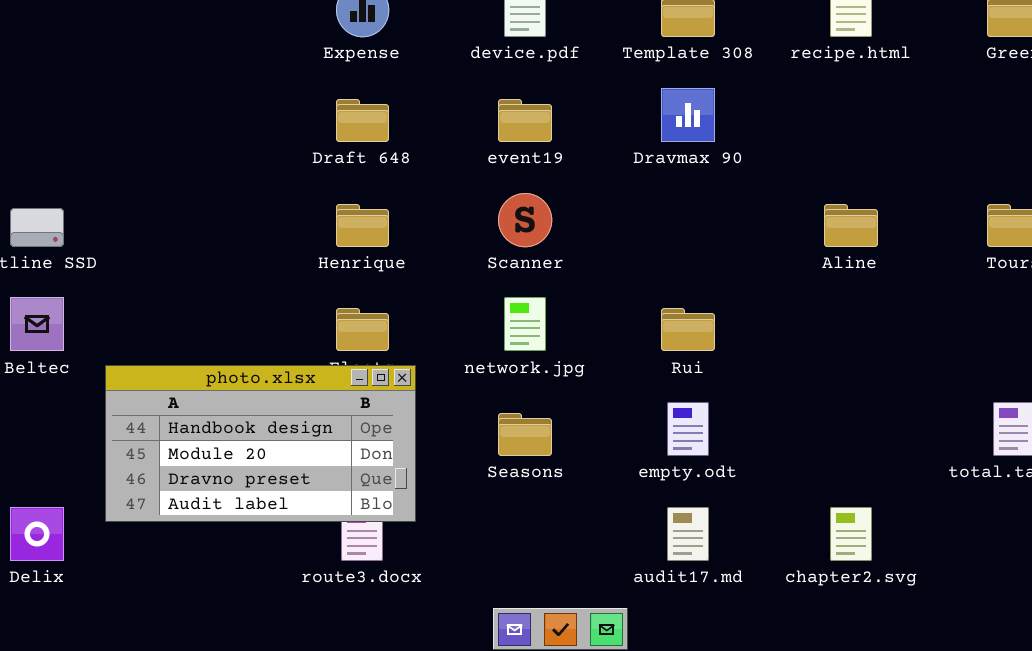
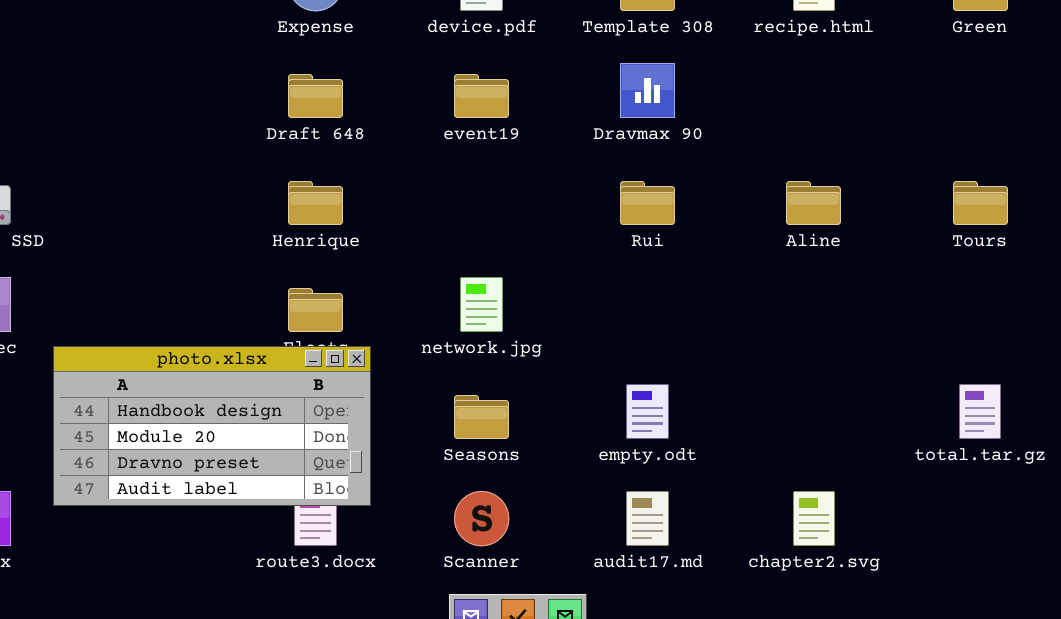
Scanner: [498,193,552,247] -> [454,491,509,546], moved
Rui: [661,308,715,351] -> [620,181,675,225], moved

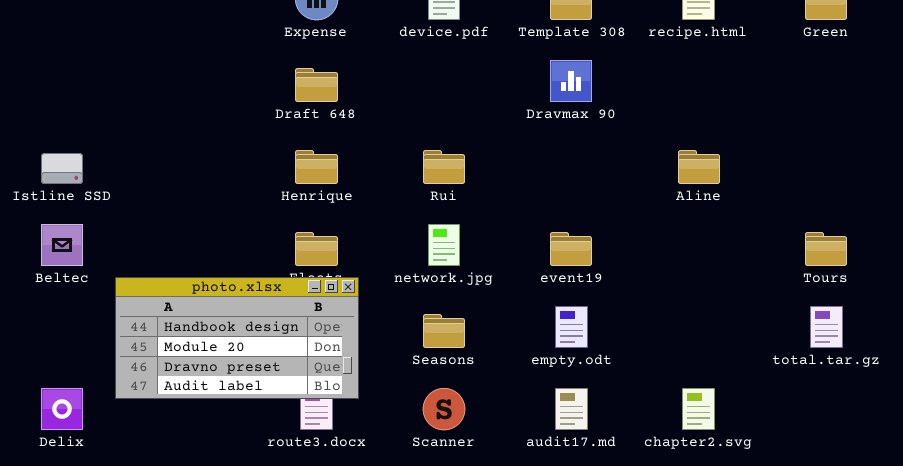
event19: [454,74,509,118] -> [550,232,592,266], moved
Rui: [620,181,675,225] -> [423,150,465,184], moved
Tours: [953,181,1008,225] -> [805,232,847,266], moved

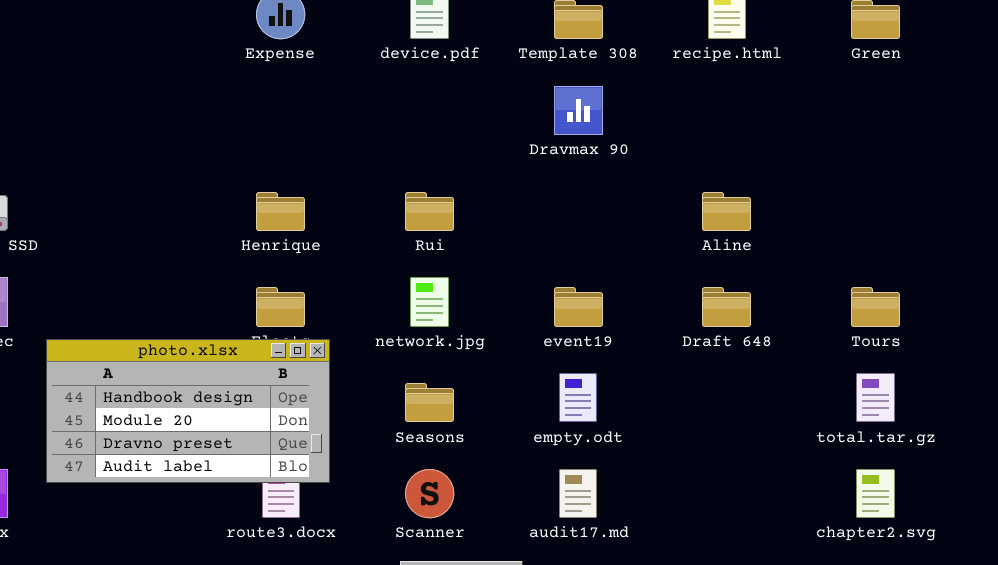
Draft 648: [295,68,338,102] -> [702,287,751,327], moved
chapter2.svg: [682,388,715,430] -> [856,469,895,518], moved

